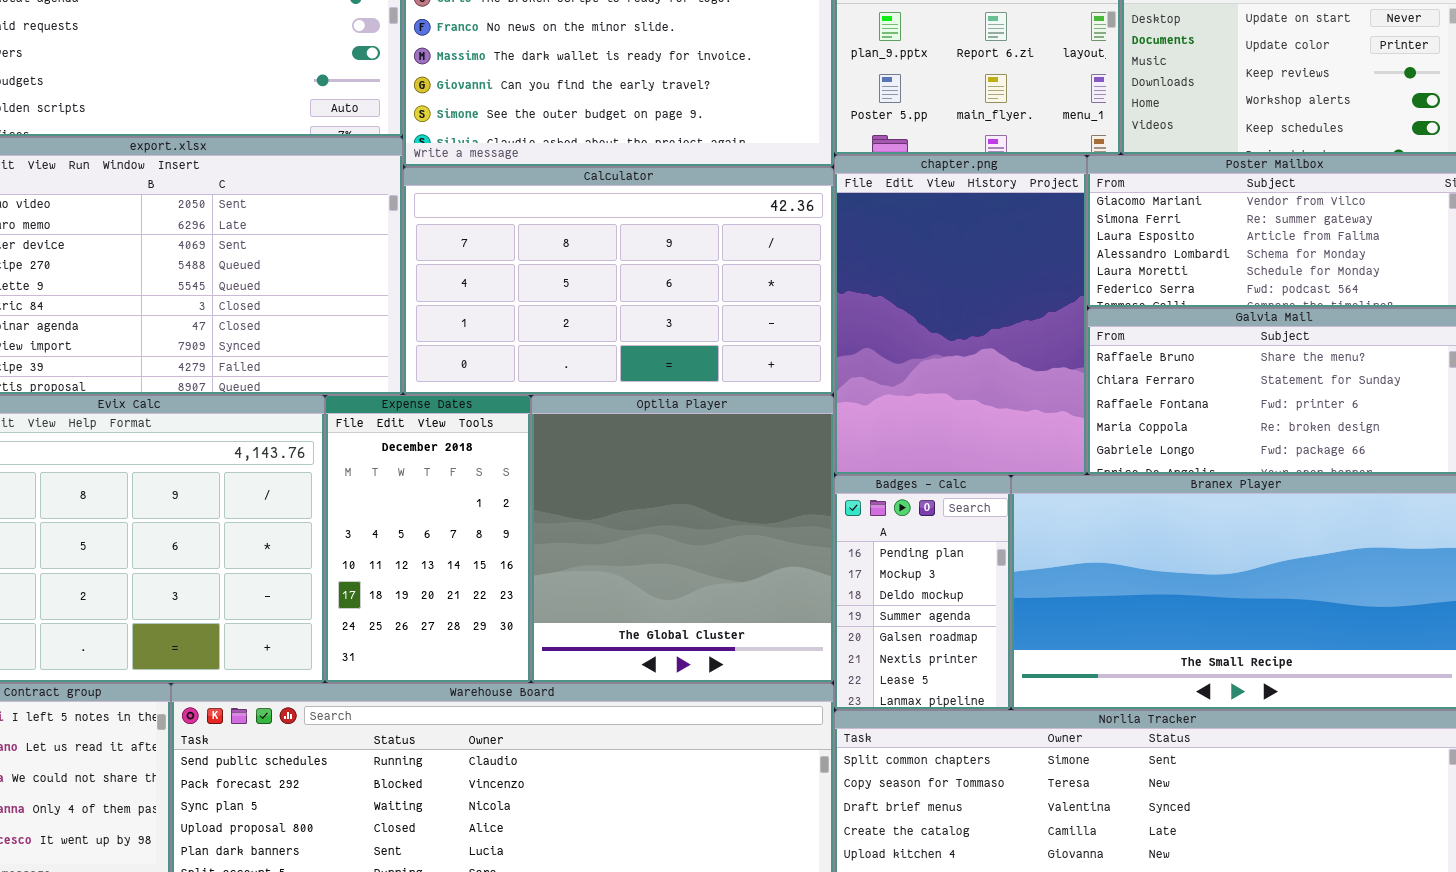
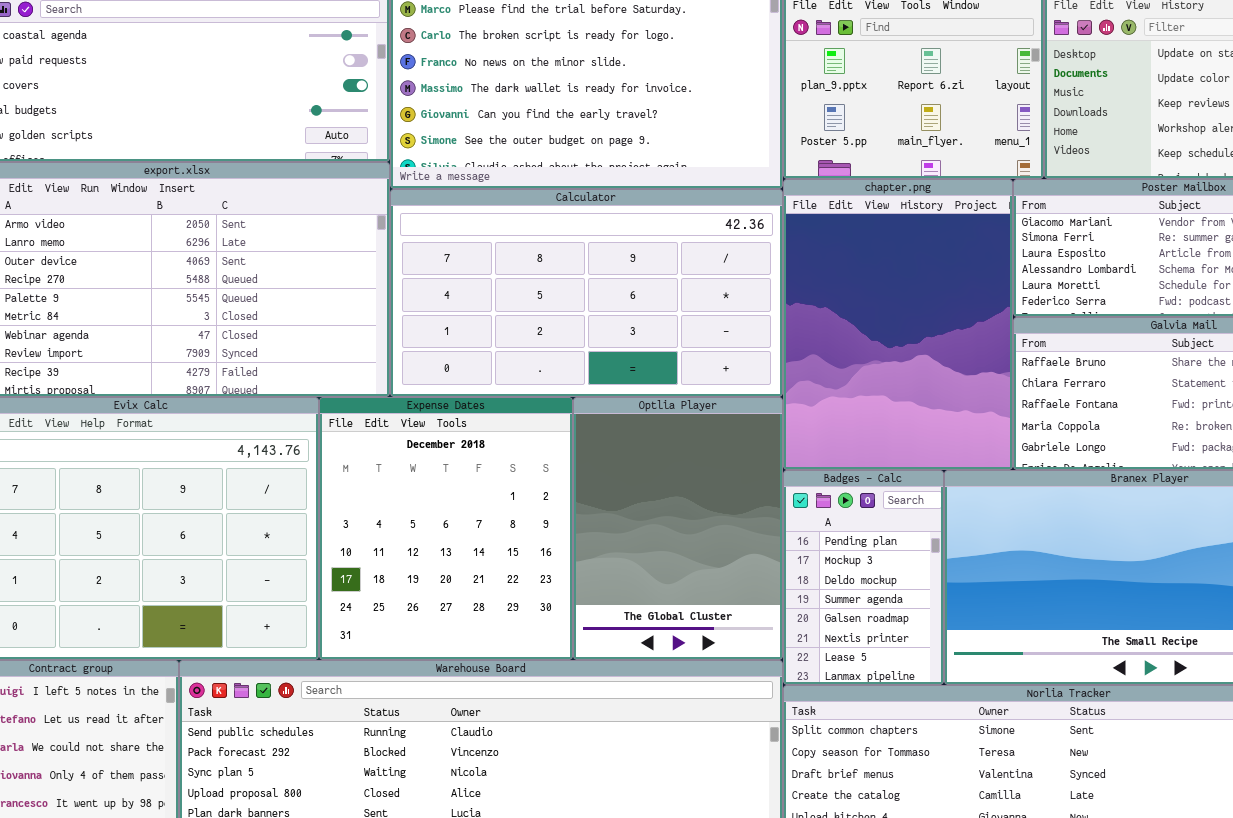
Expense Dates: [325,395,531,683] -> [319,397,573,660], resized
Optlia Player: [531,395,834,683] -> [573,397,783,660], resized

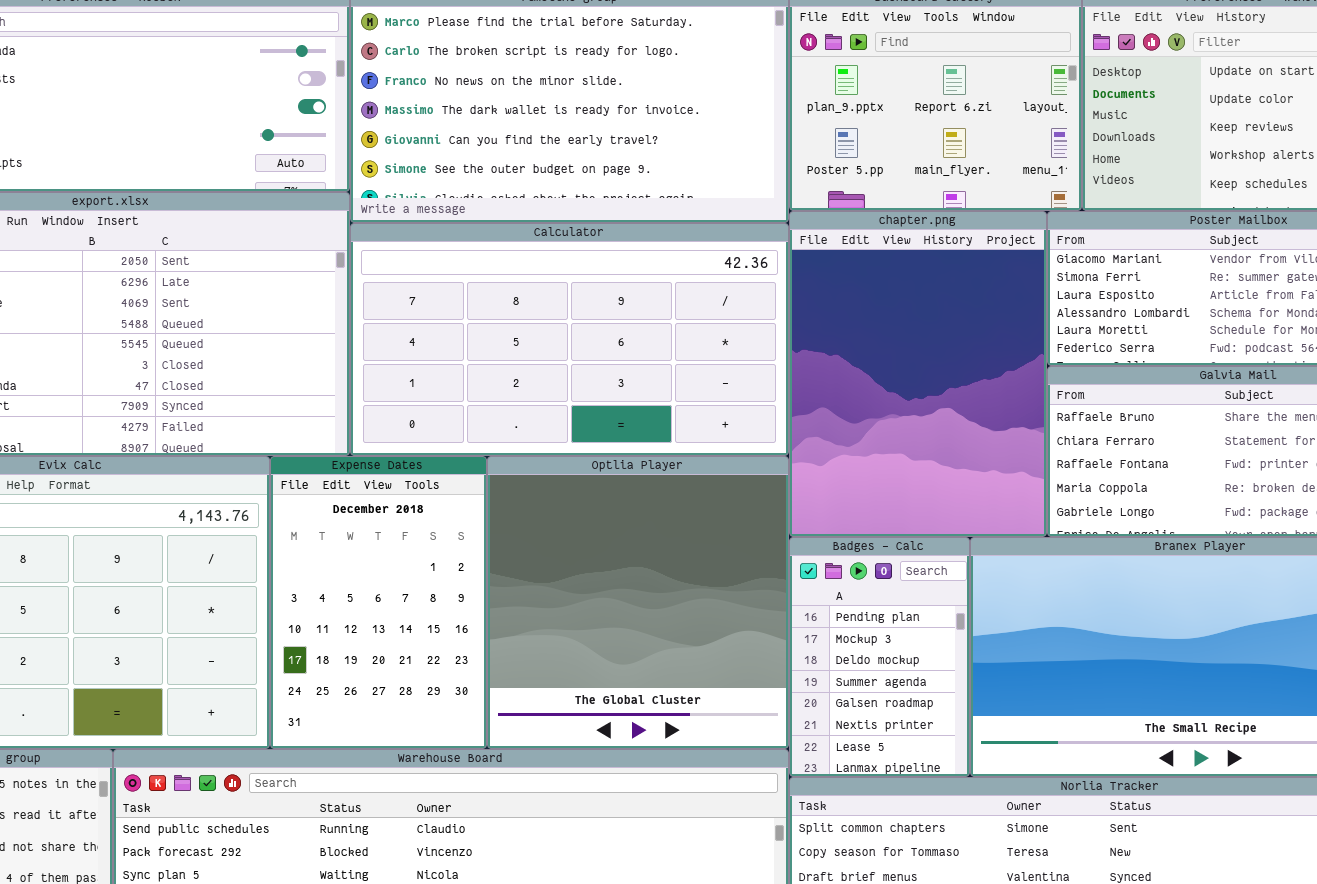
Expense Dates: [319,397,573,660] -> [270,456,487,749], resized
Optlia Player: [573,397,783,660] -> [487,456,789,749], resized

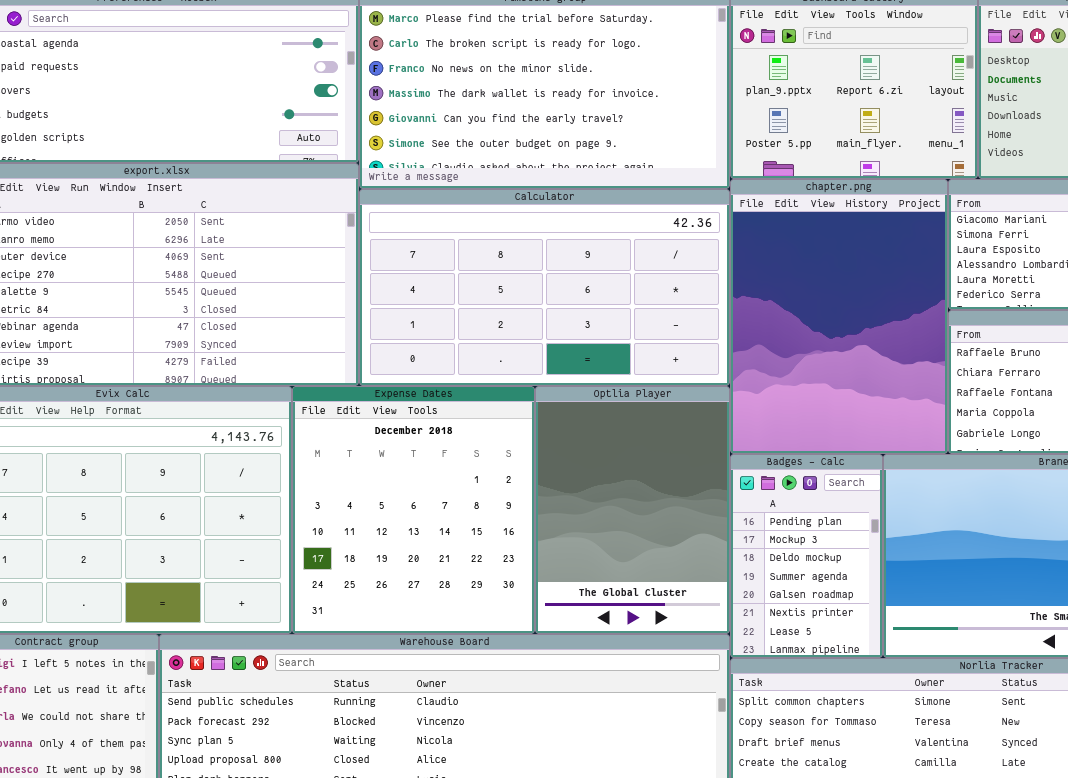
Expense Dates: [270,456,487,749] -> [292,386,535,634], resized
Optlia Player: [487,456,789,749] -> [535,386,730,634], resized

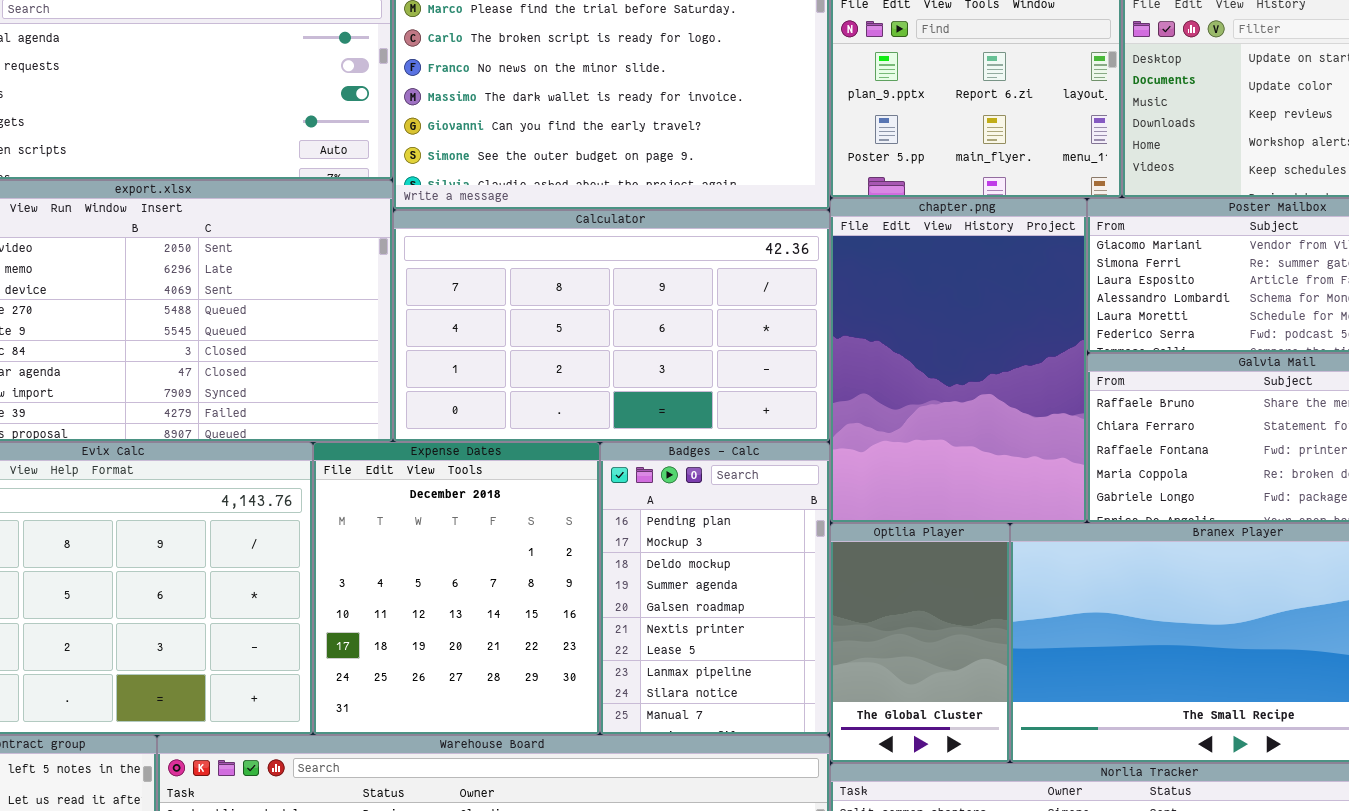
Optlia Player: [535,386,730,634] -> [830,523,1010,763], moved, resized
Badges - Calc: [730,454,883,658] -> [600,442,830,735], moved, resized

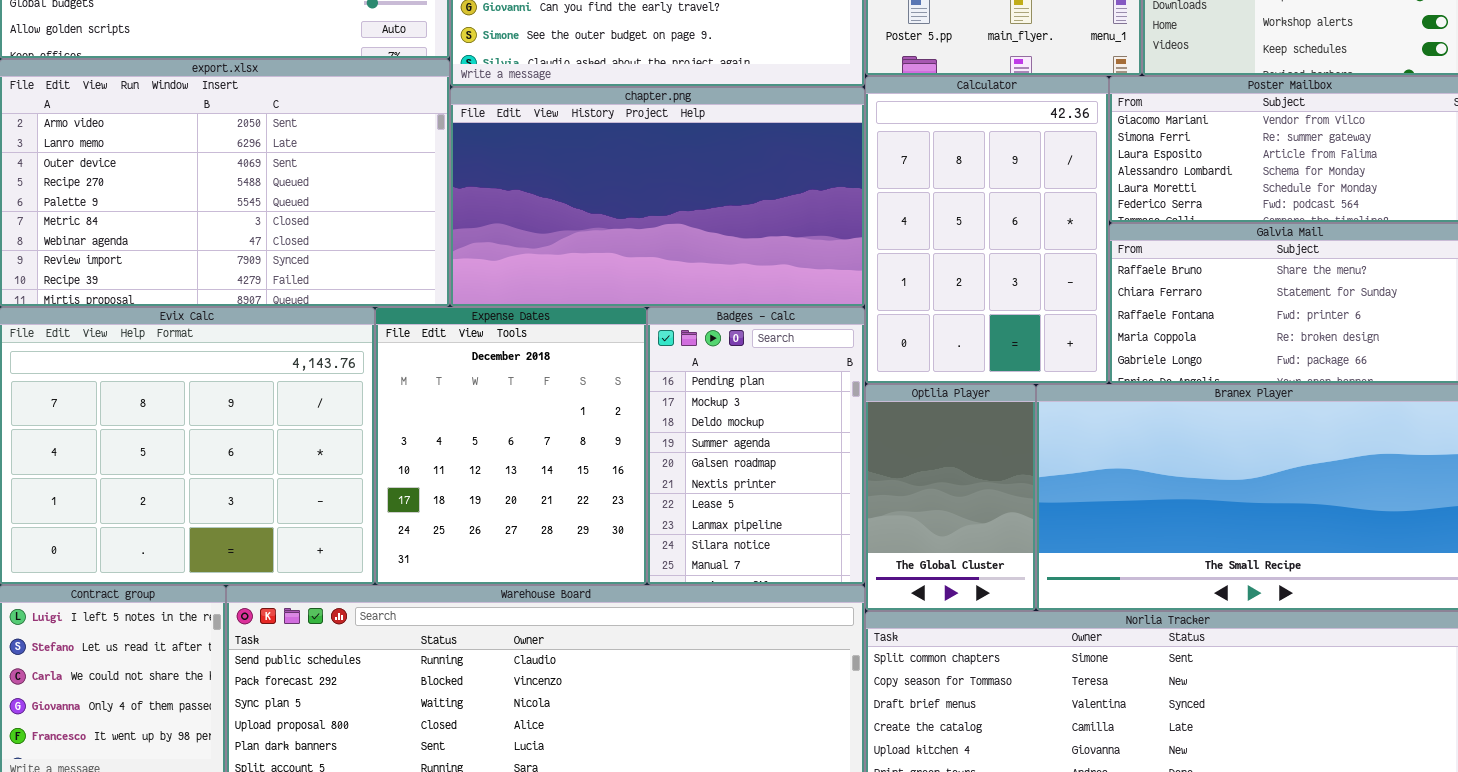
chapter.png: [830,198,1087,523] -> [450,87,865,307], moved, resized
Calculator: [393,210,830,442] -> [865,76,1109,384], moved, resized

